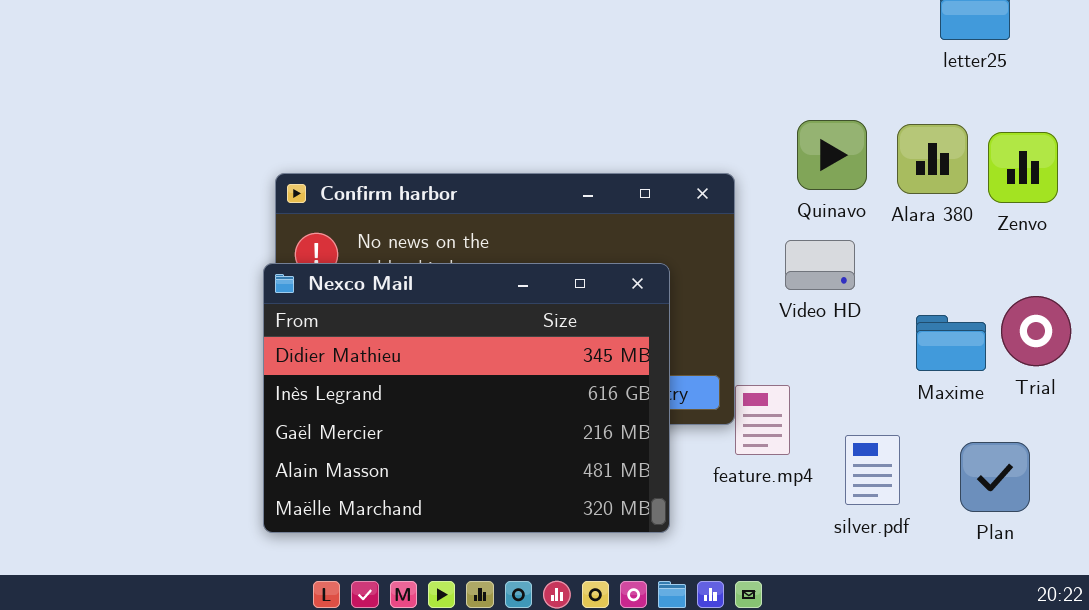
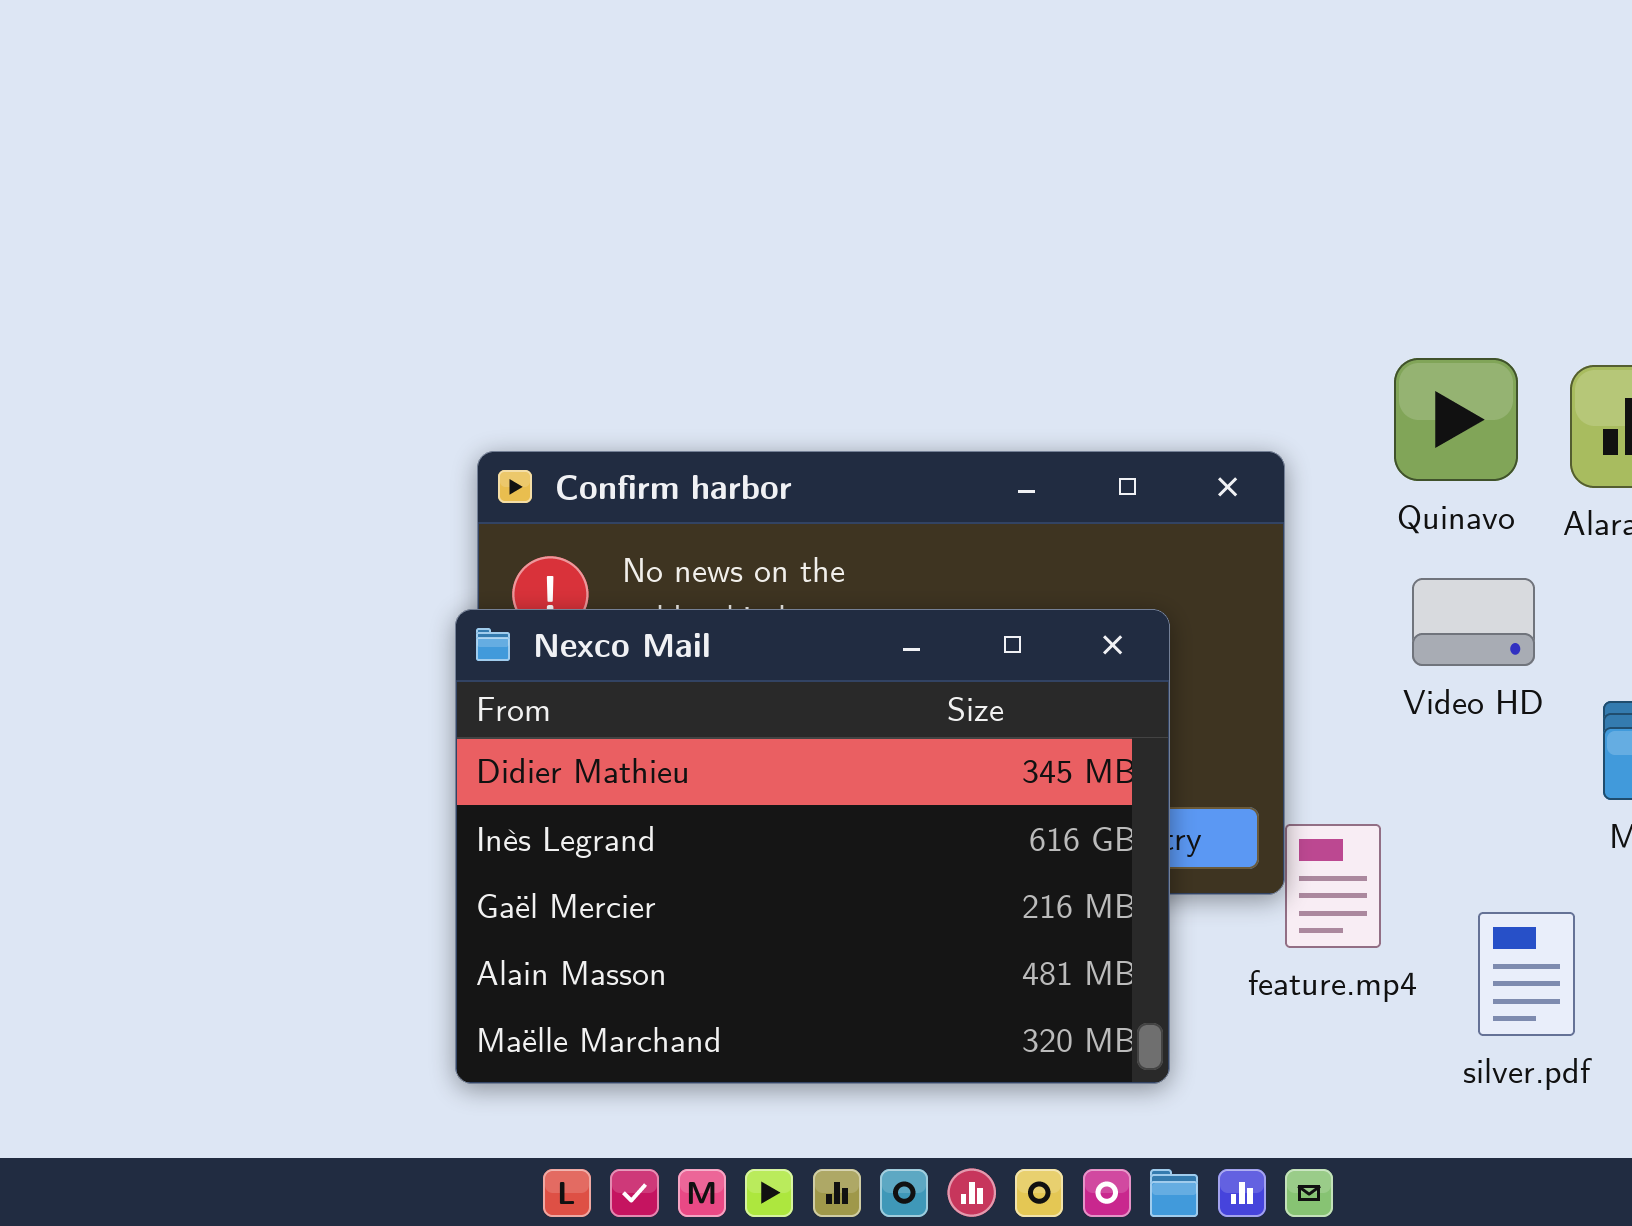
Video HD: [785,240,855,290] -> [1412,578,1535,666], moved

